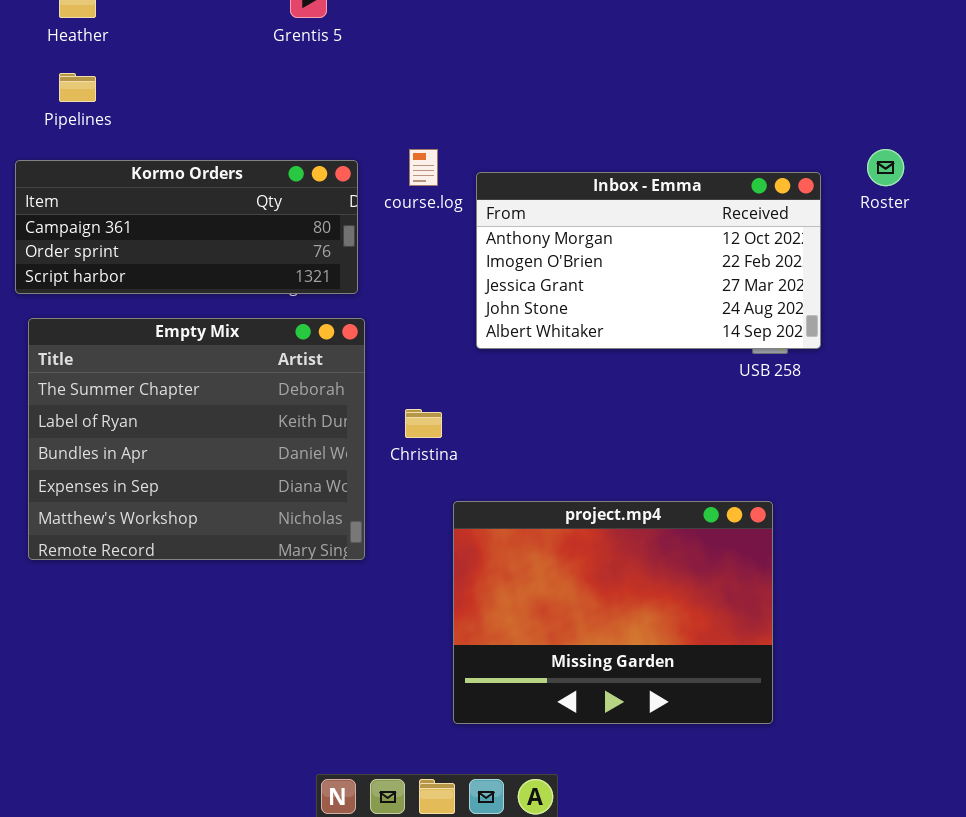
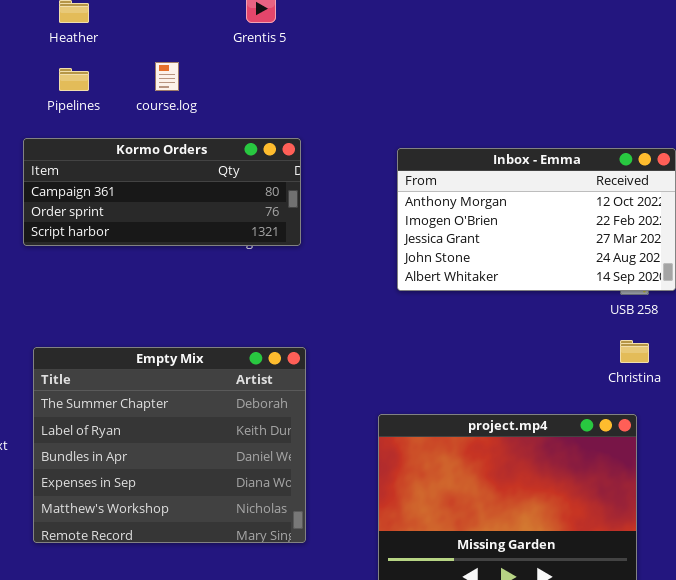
course.log: [409,149,438,186] -> [155,62,179,91], moved
Empty Mix: [28,318,365,560] -> [33,347,306,543], moved
Christina: [405,409,442,438] -> [620,340,649,363], moved

